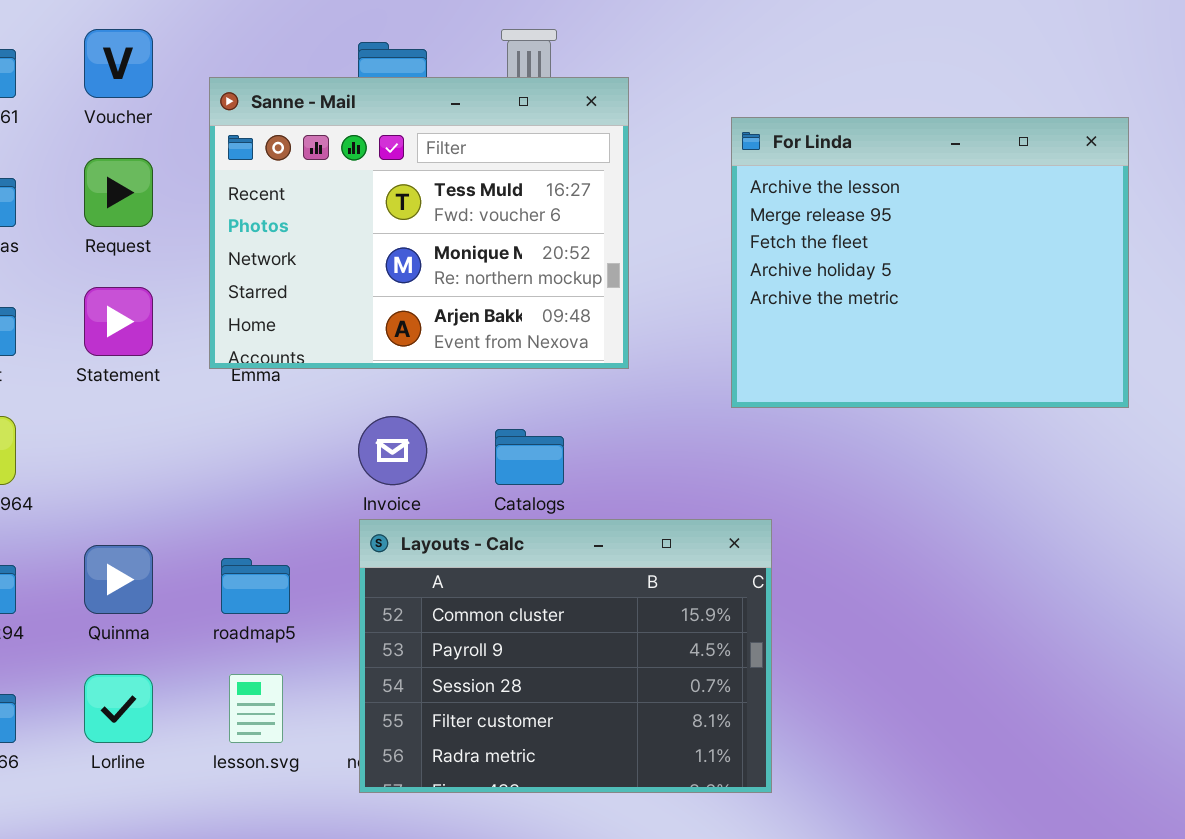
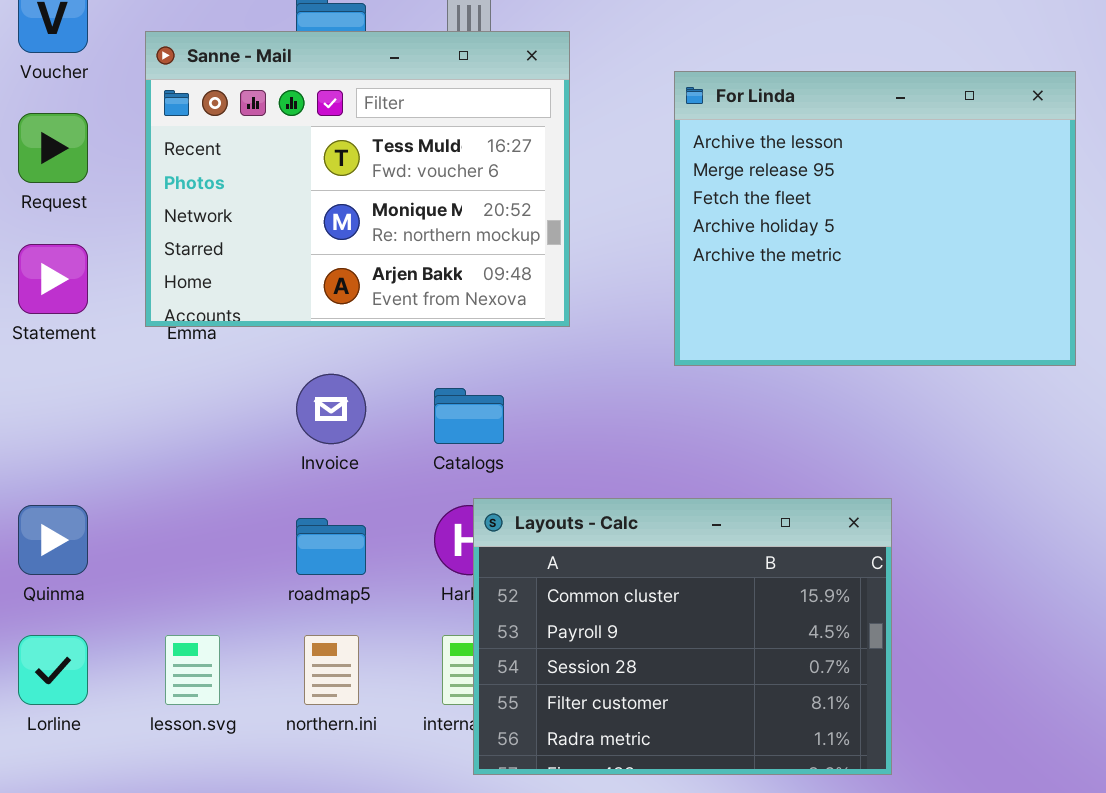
Layouts - Calc: [359,519,772,793] -> [473,498,892,775], moved
roadmap5: [221,558,290,614] -> [296,518,366,575], moved

